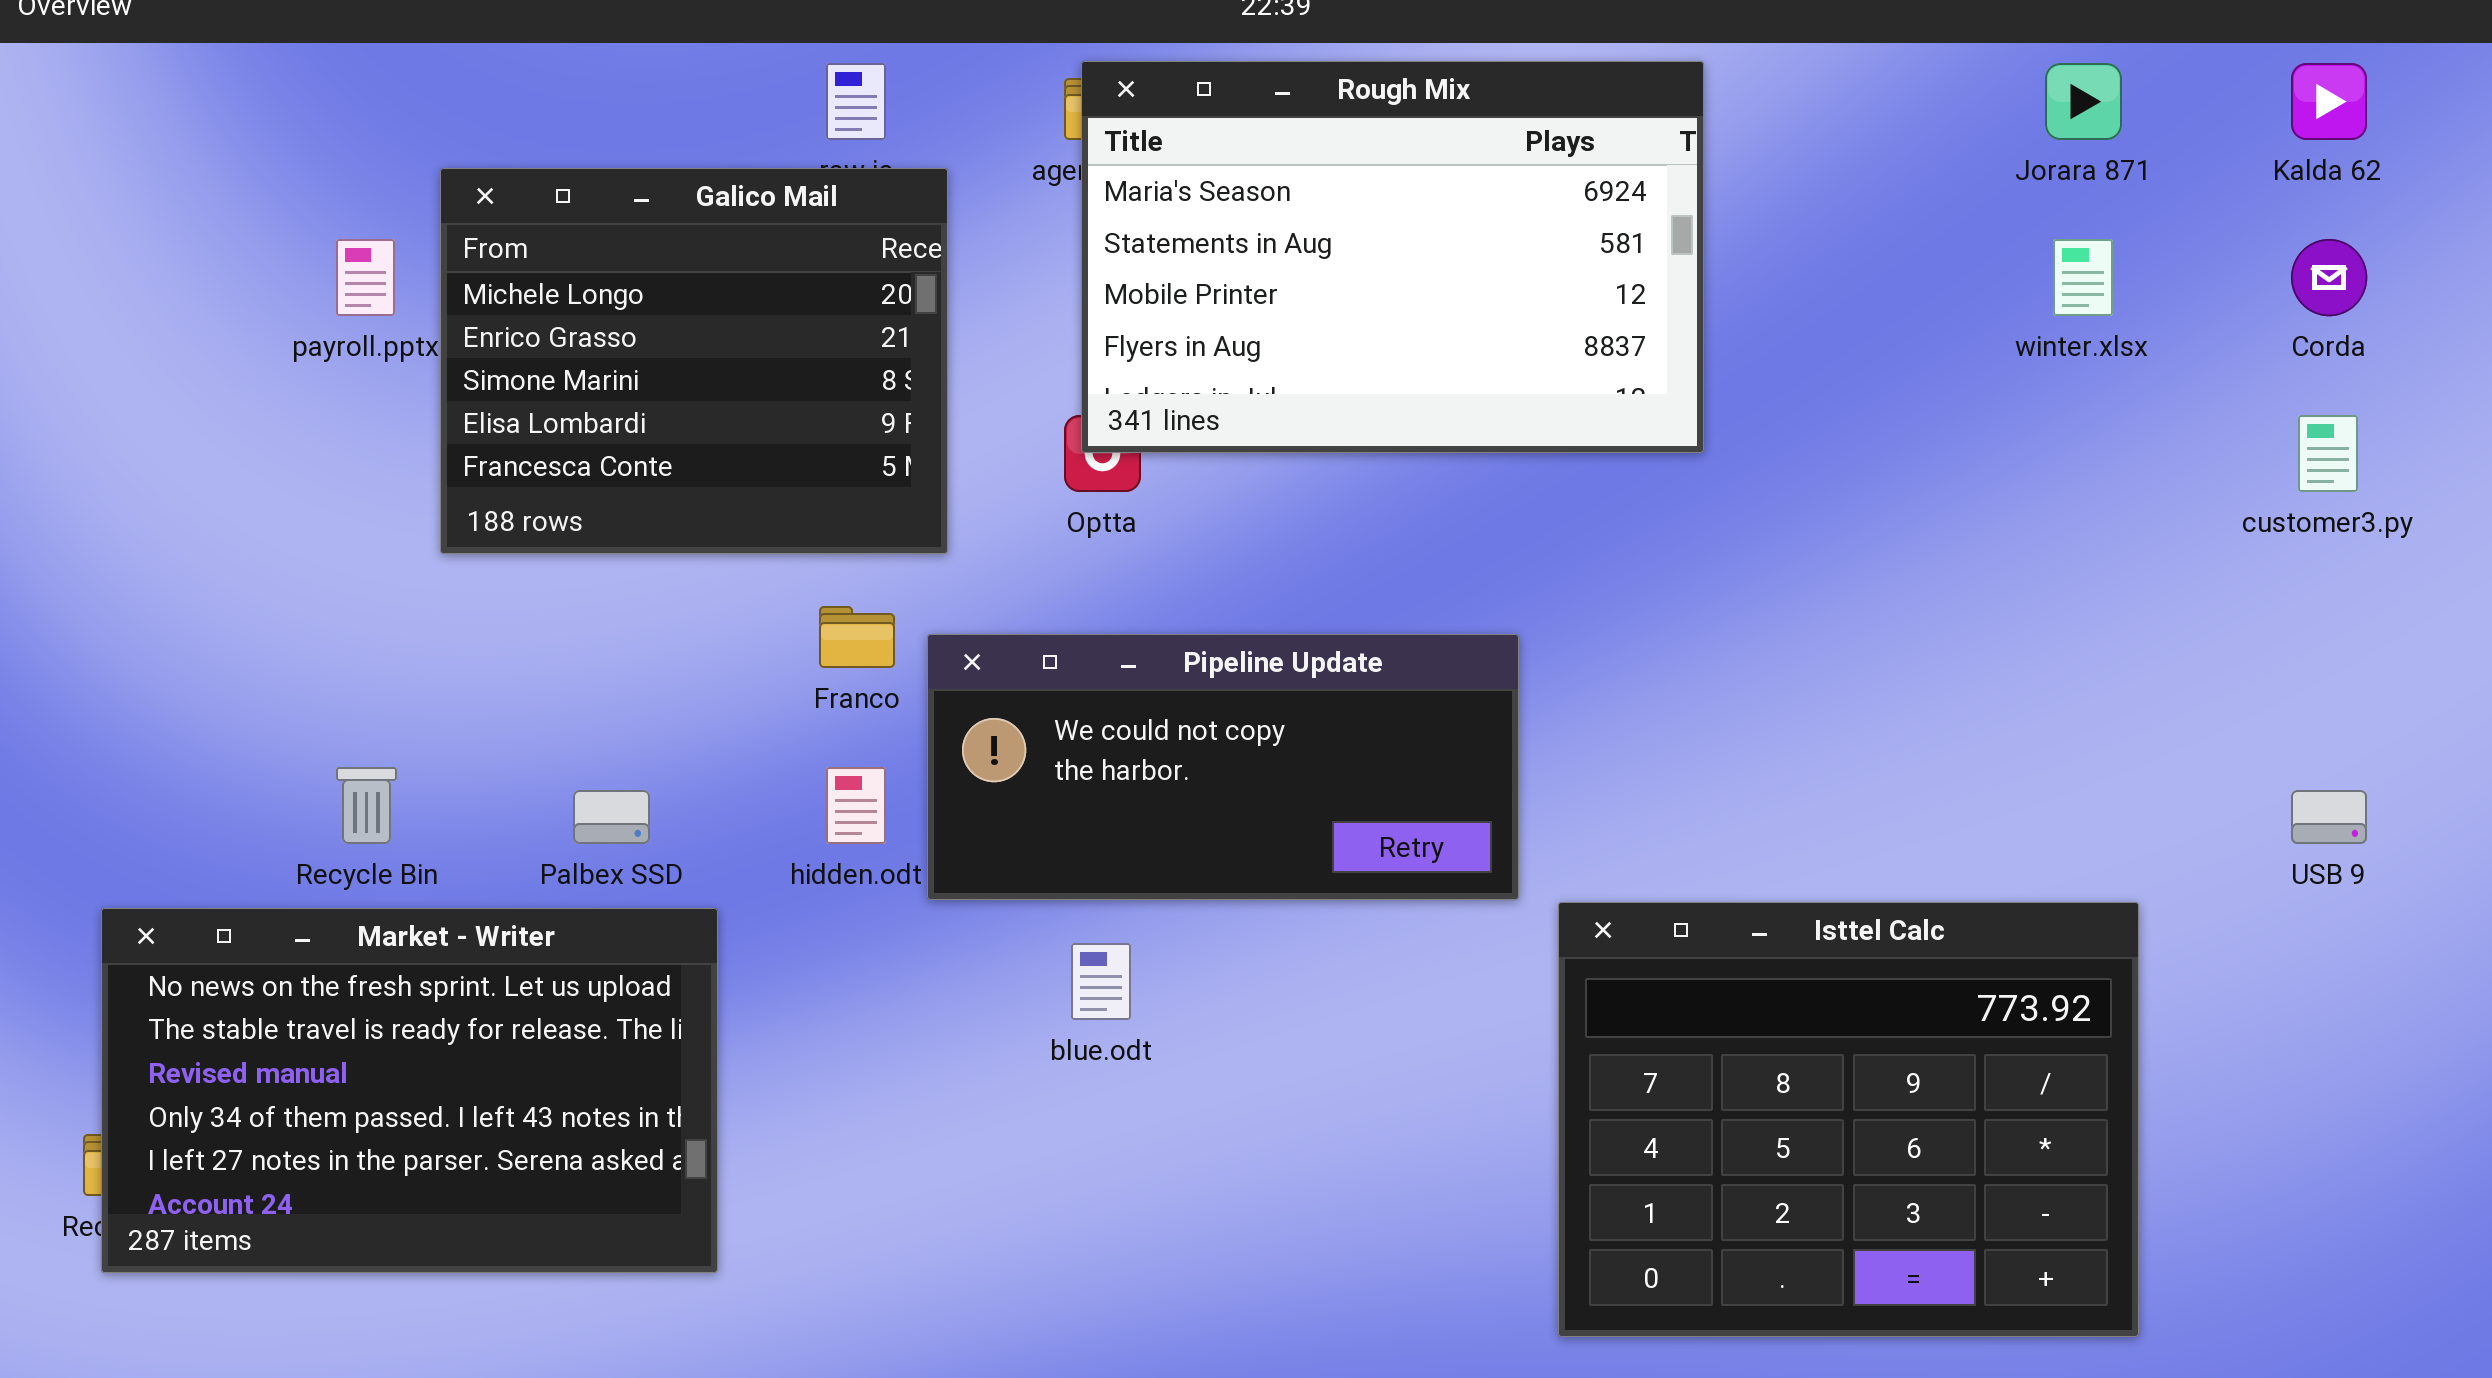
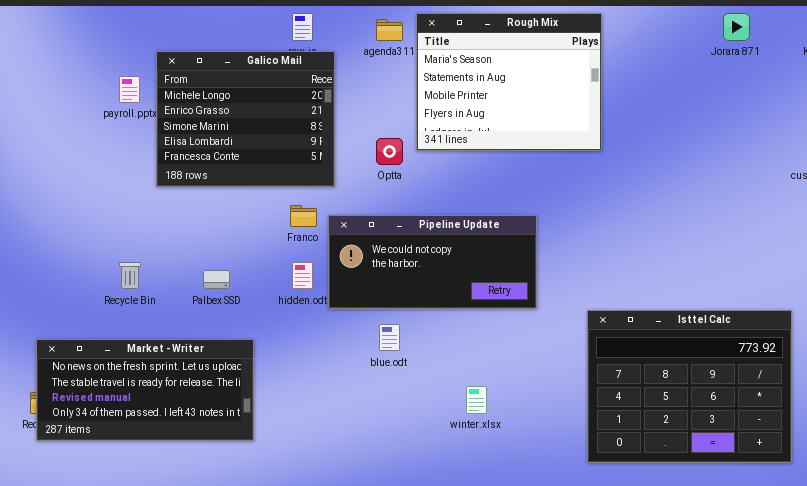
Rough Mix: [1081,61,1704,453] -> [416,13,602,151], resized
winter.xlsx: [2053,239,2113,316] -> [466,386,487,414], moved
Isttel Calc: [1558,902,2139,1337] -> [587,310,792,463], moved
Market - Writer: [101,908,718,1273] -> [36,339,254,441], resized

